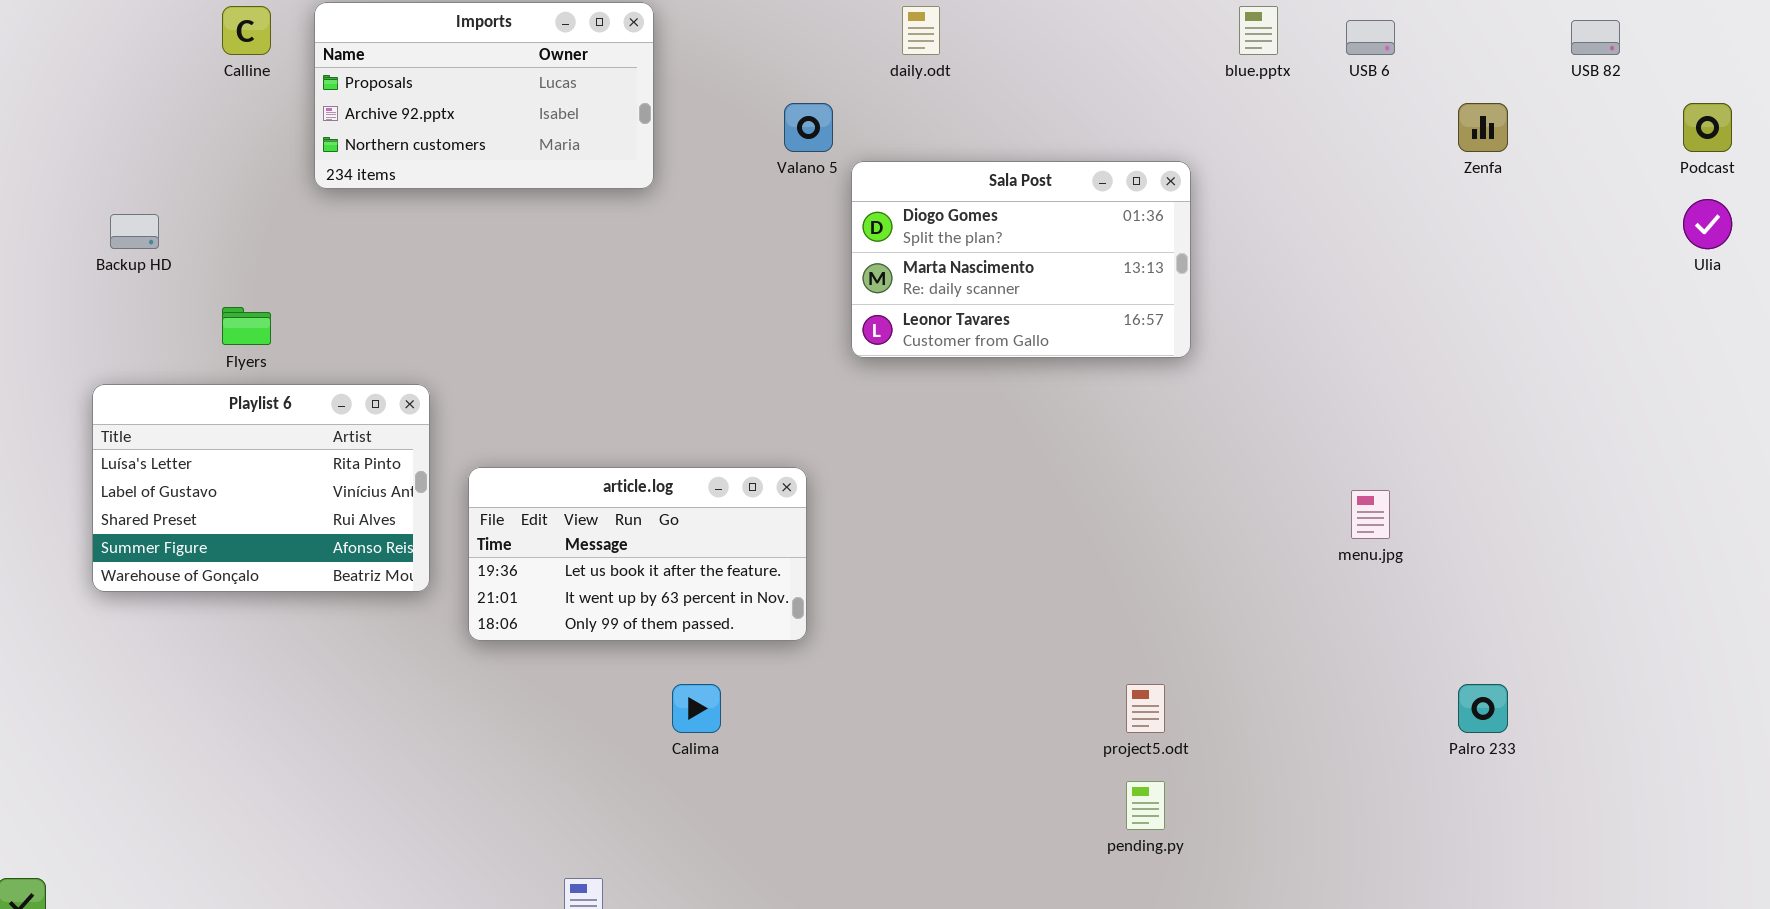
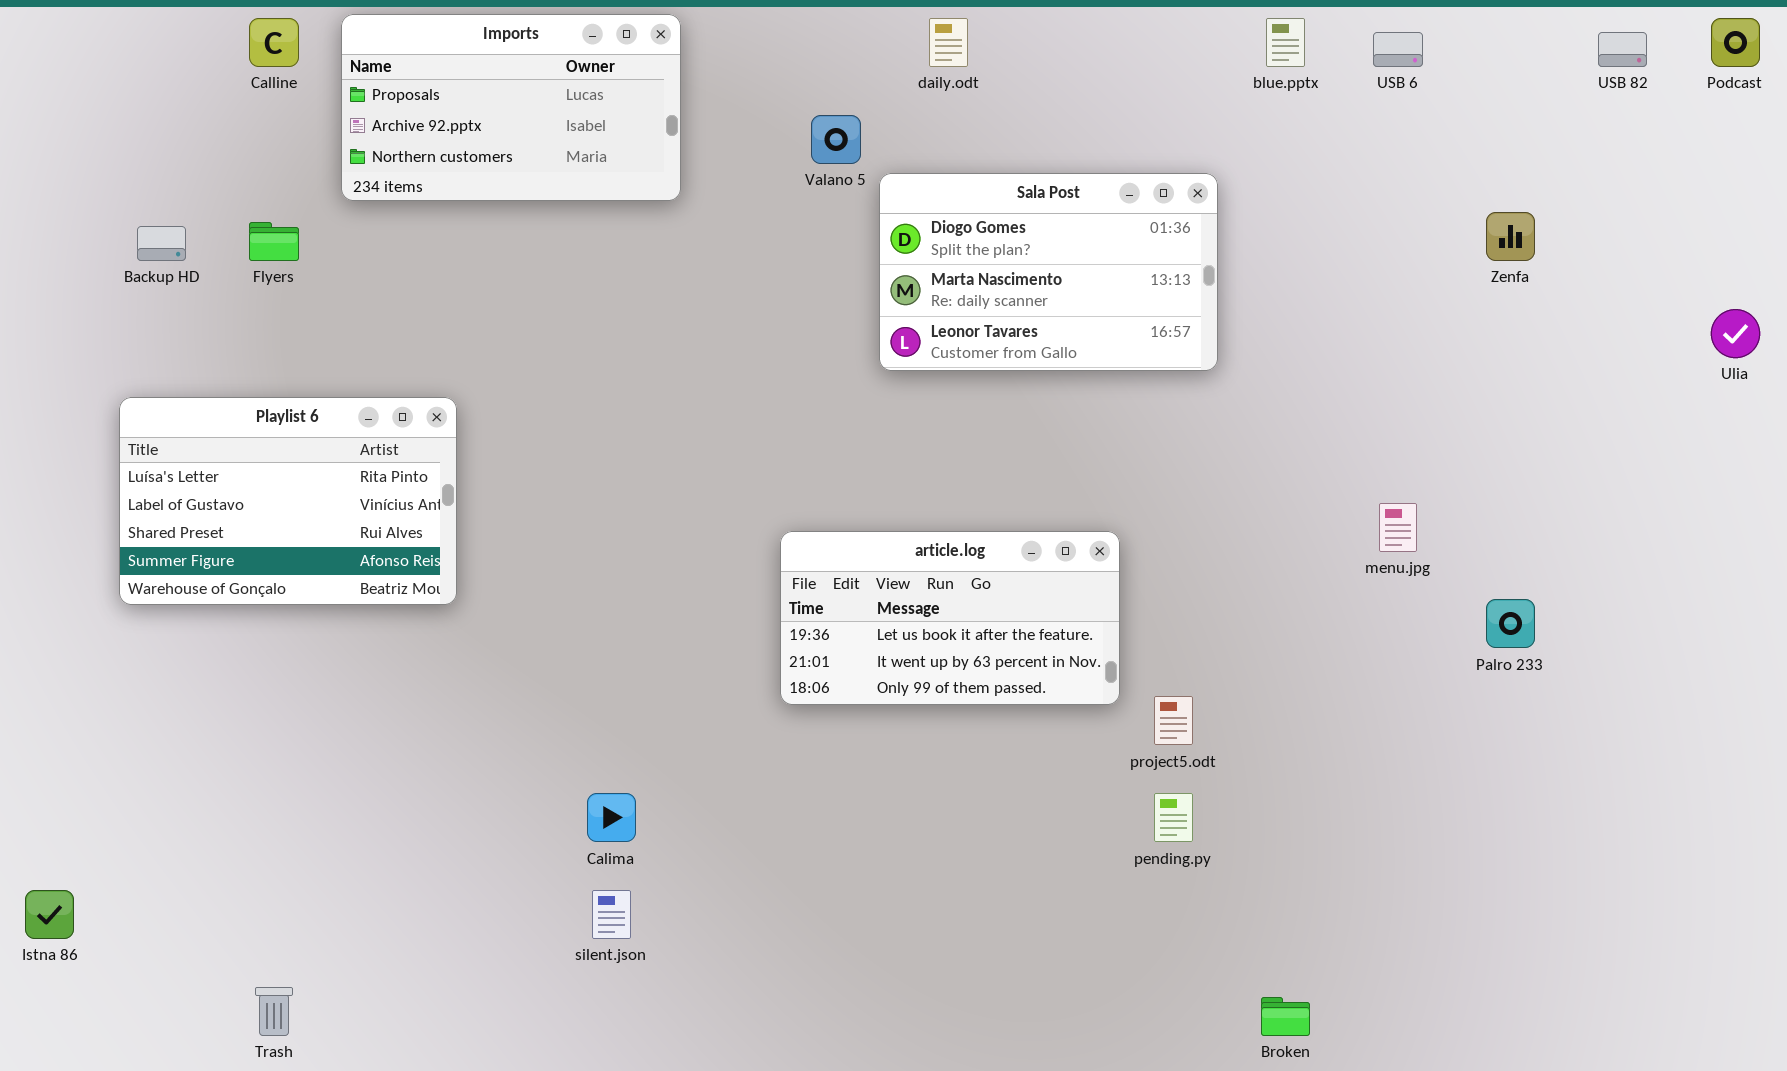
Zenfa: [1458,103,1508,152] -> [1486,212,1535,261], moved
Podcast: [1683,103,1732,152] -> [1711,18,1760,67], moved
Ulia: [1683,199,1732,249] -> [1711,309,1760,358], moved
Flyers: [222,307,271,345] -> [249,222,299,261], moved
article.log: [468,467,807,641] -> [780,531,1120,705], moved
Calima: [672,684,721,733] -> [587,793,636,842], moved
Palro 233: [1458,684,1508,733] -> [1486,599,1535,648], moved

